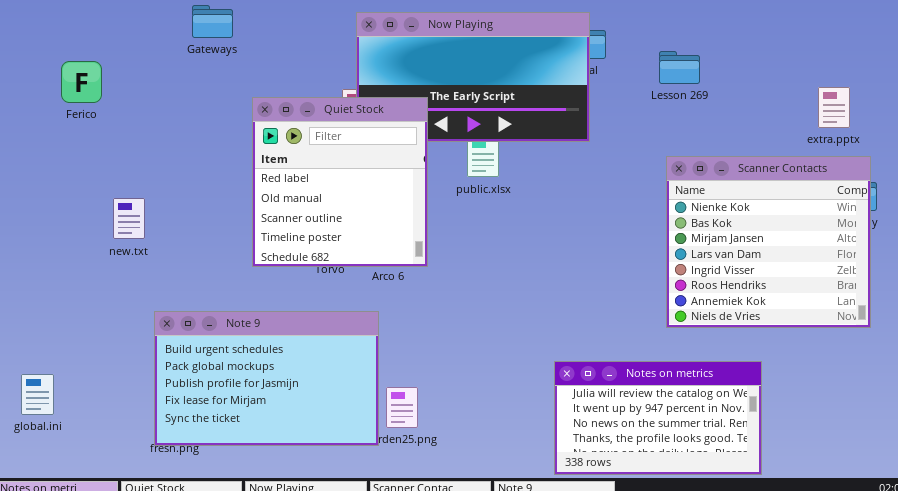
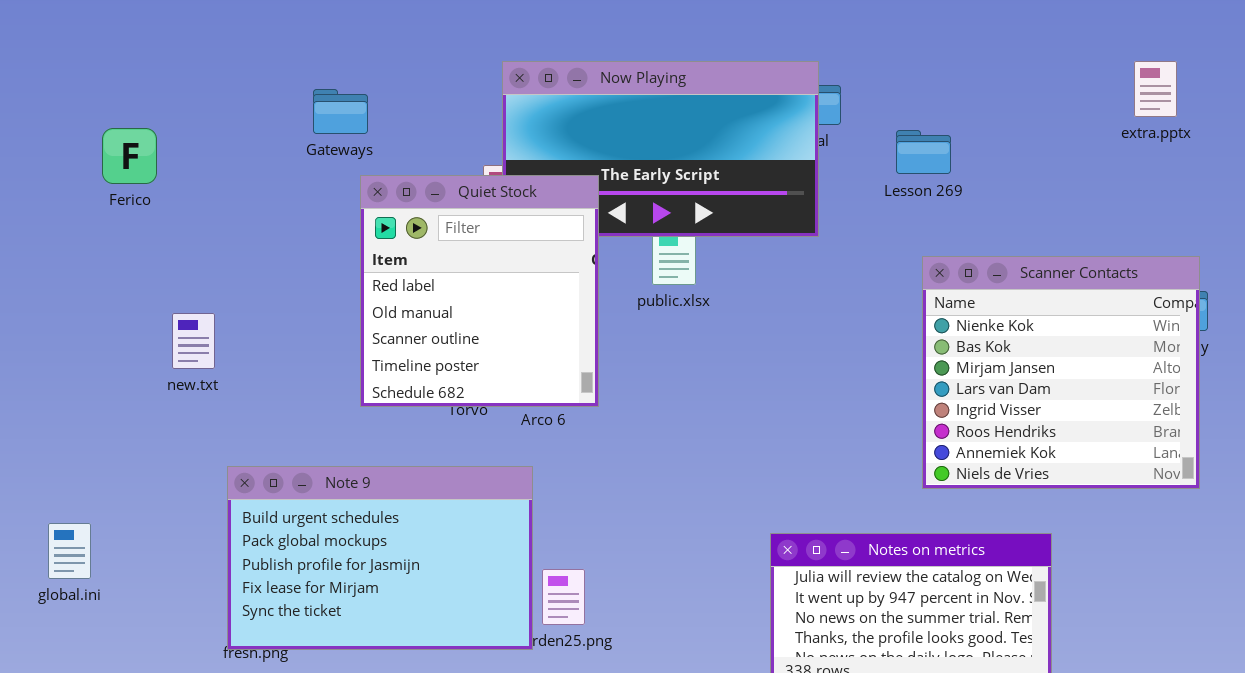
Gateways: [192,5,233,38] -> [313,89,368,134], moved
Lesson 269: [659,51,700,84] -> [896,130,951,174], moved
extra.pptx: [818,87,850,128] -> [1134,61,1177,117], moved
global.ini: [21,374,54,415] -> [48,523,91,579], moved

